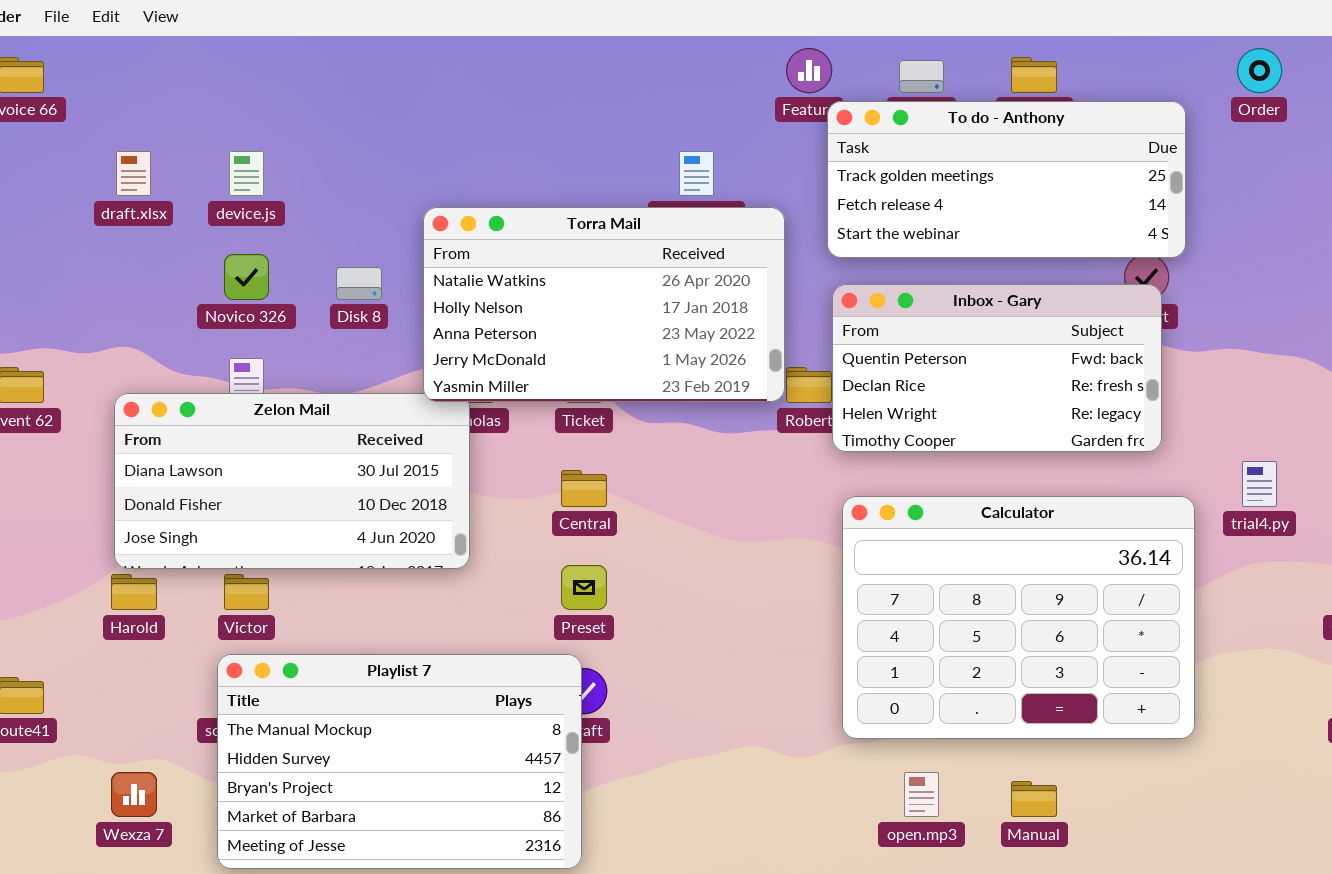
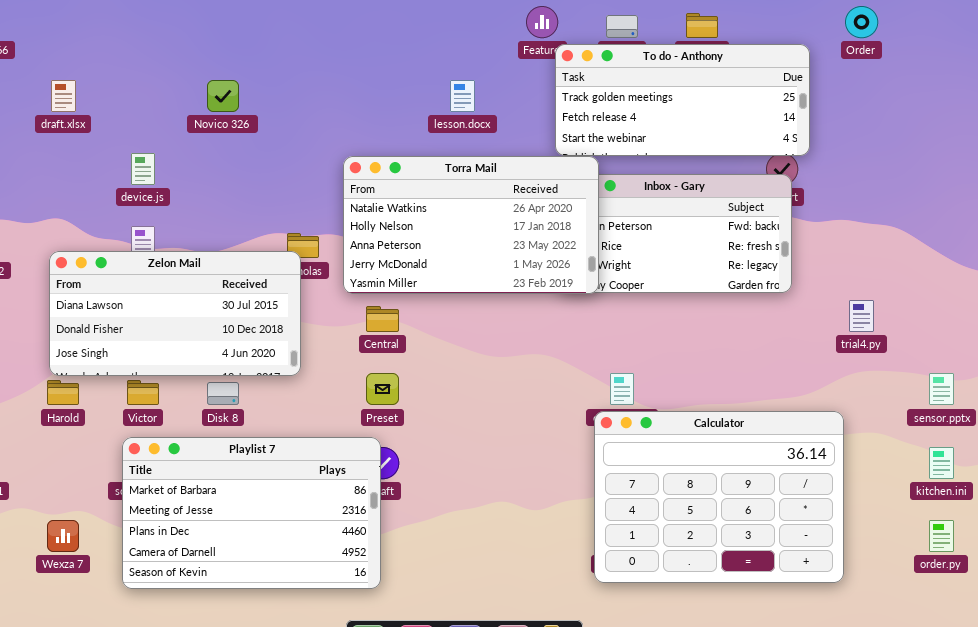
device.js: [229,151,264,196] -> [131,153,155,185], moved
Torra Mail: [423,207,785,402] -> [343,156,599,294], moved
Novico 326: [224,254,269,300] -> [207,80,239,112], moved
Disk 8: [336,267,382,300] -> [207,382,239,405], moved
Calculator: [842,496,1195,739] -> [594,411,844,583], moved
Playlist 7: [217,654,582,869] -> [122,437,381,589], scrolled down 3 rows

